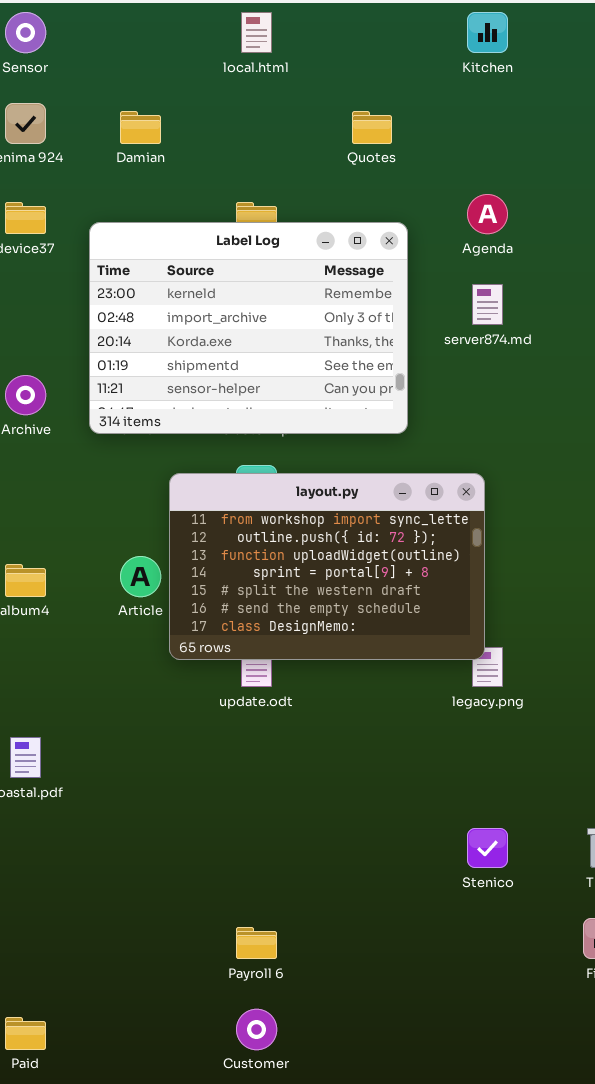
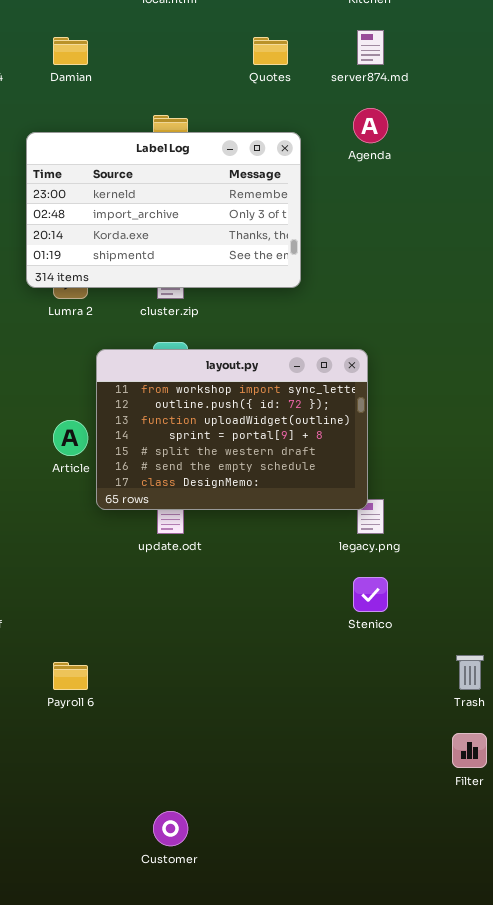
Label Log: [89,222,408,434] -> [26,132,301,288], resized
server874.md: [472,284,503,325] -> [357,30,384,65], moved
Stenico: [467,828,508,868] -> [353,577,388,612], moved
Payroll 6: [236,927,277,959] -> [53,662,88,690], moved

